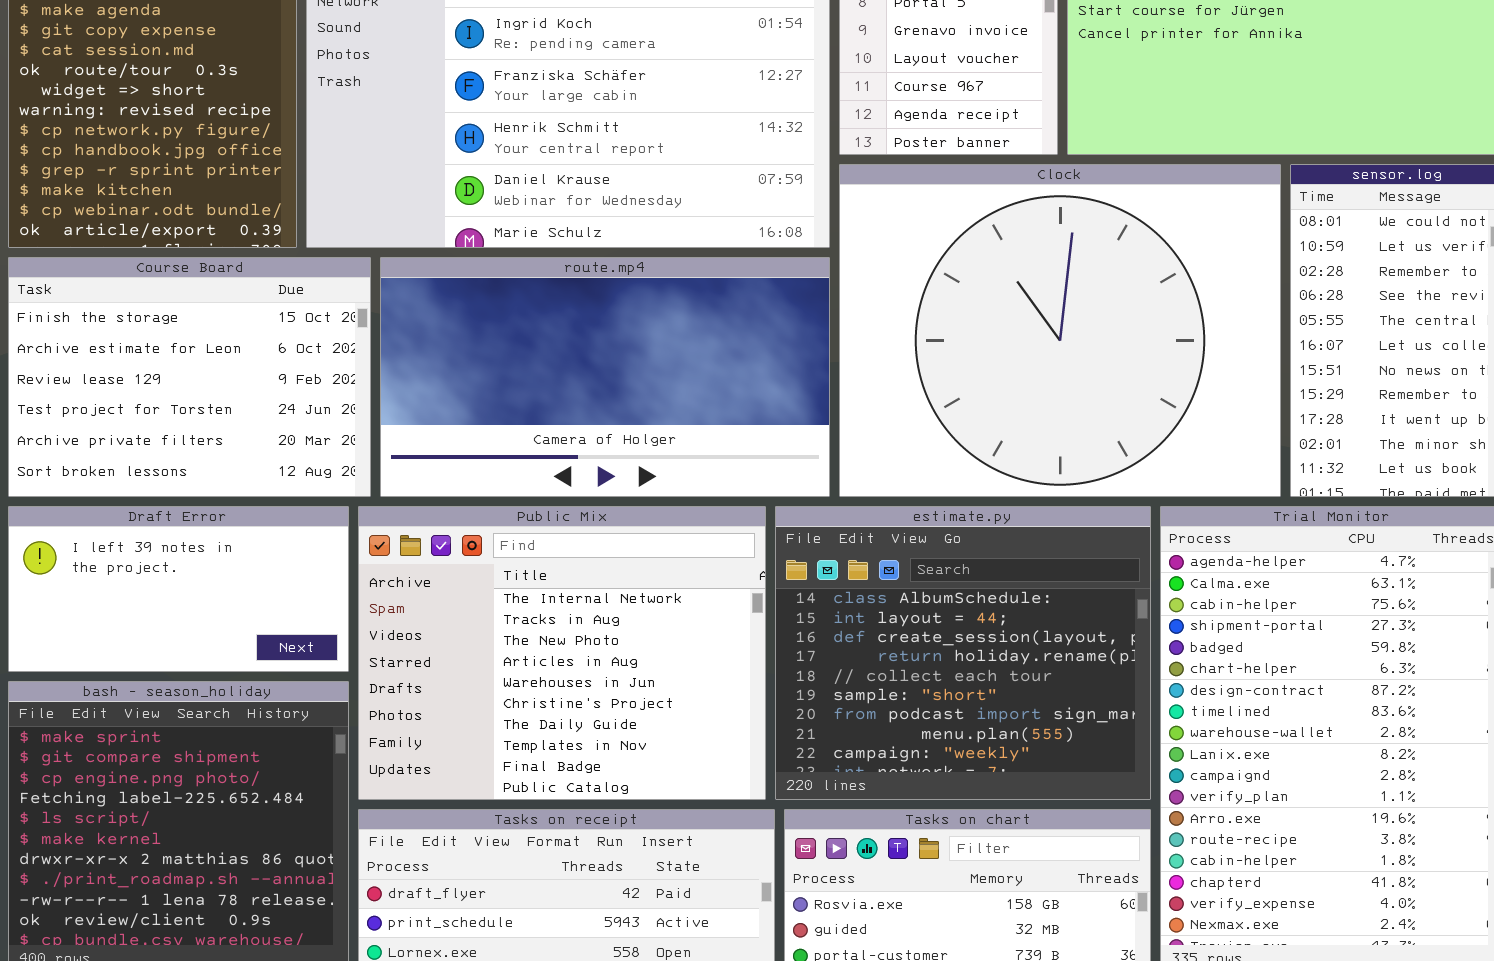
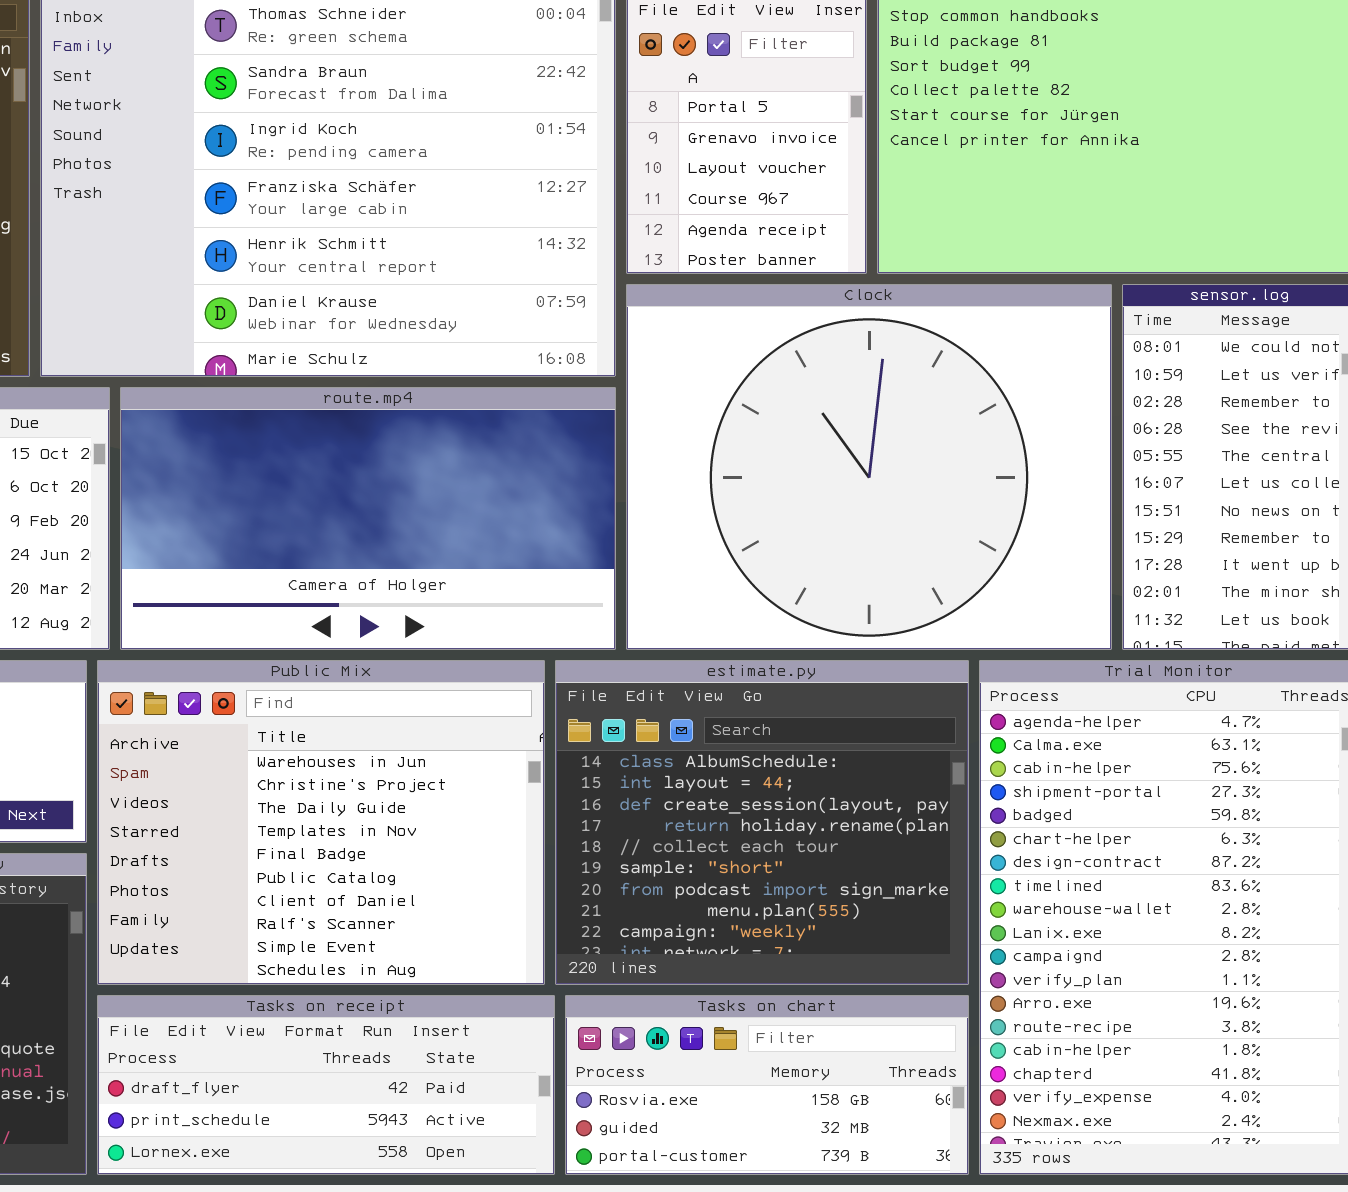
Public Mix: [358,506,766,800] -> [97,660,545,985], scrolled down 4 rows

